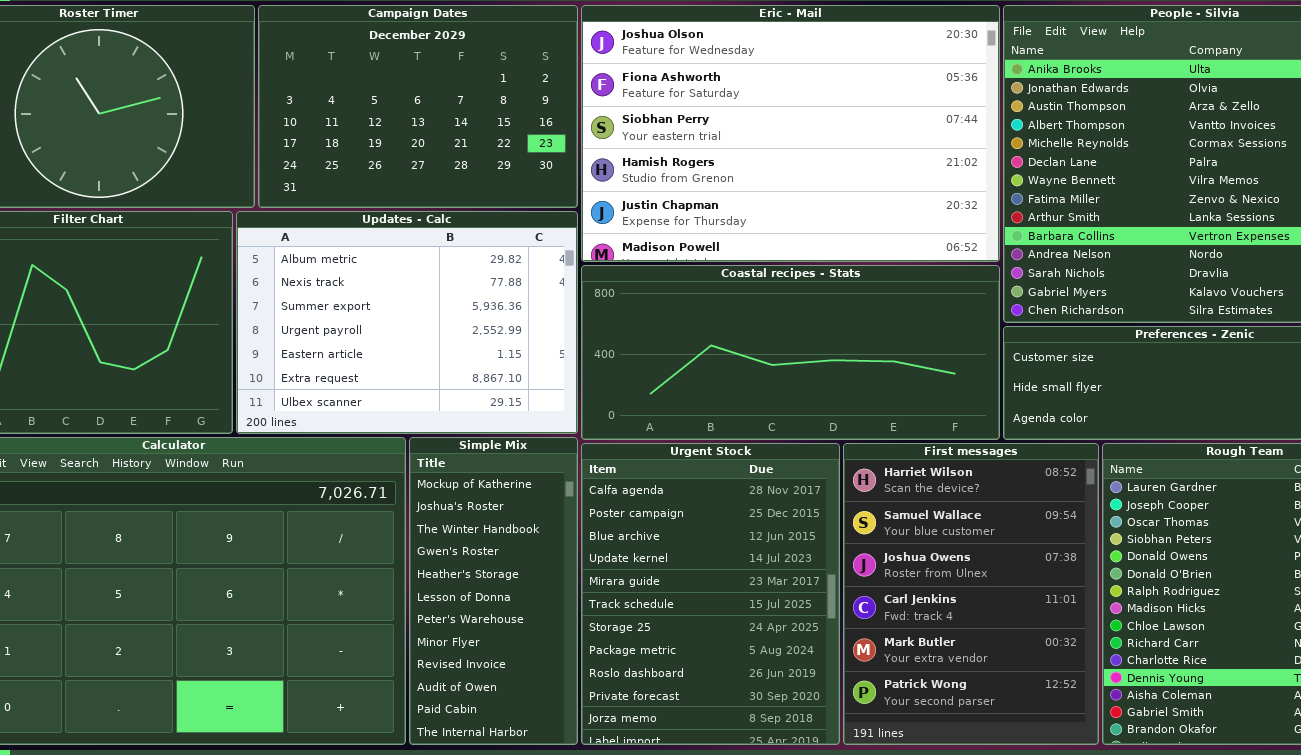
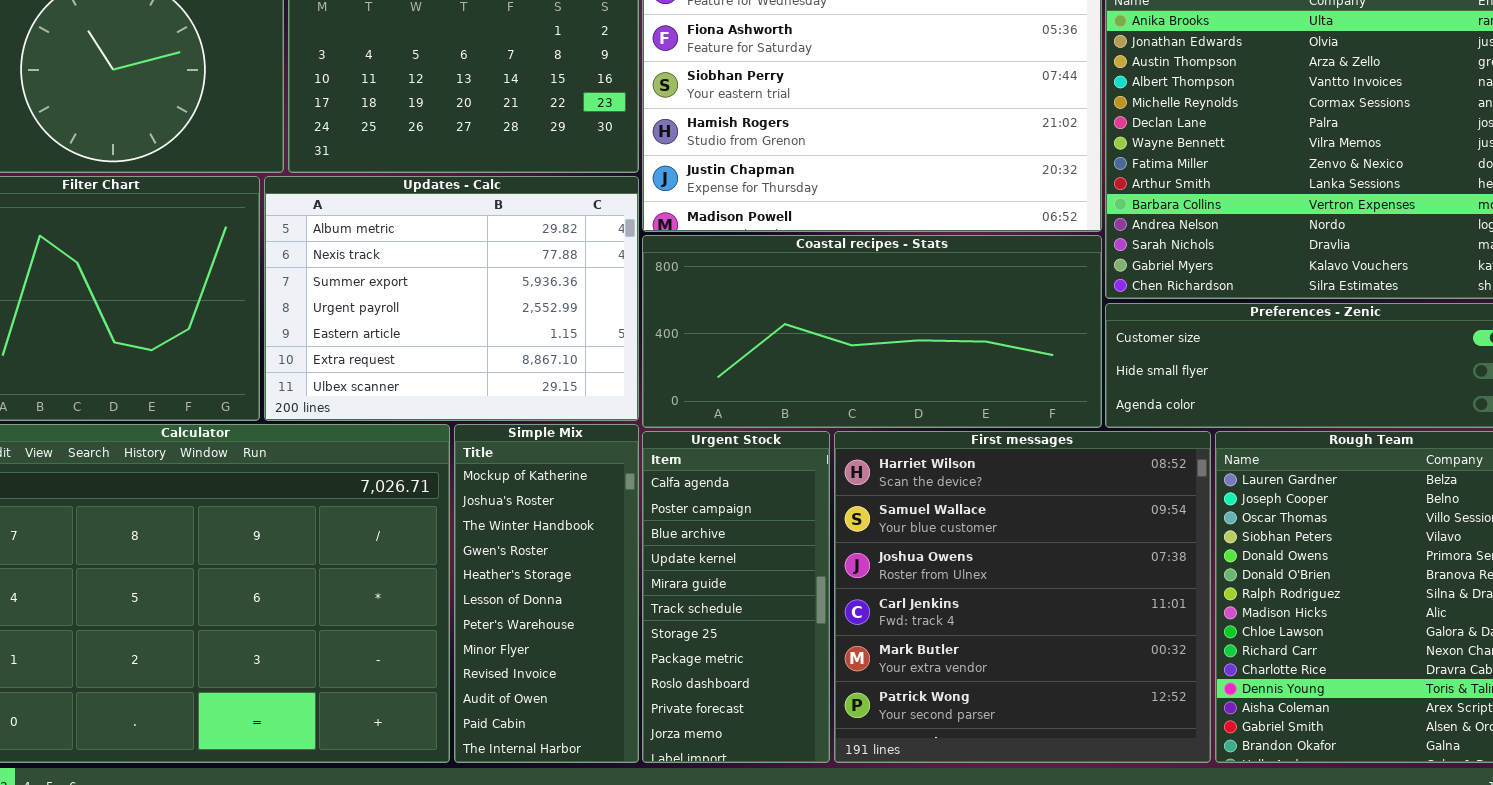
Urgent Stock: [581,443,840,745] -> [642,431,830,763], resized
First messages: [843,443,1099,745] -> [834,431,1211,763], resized

